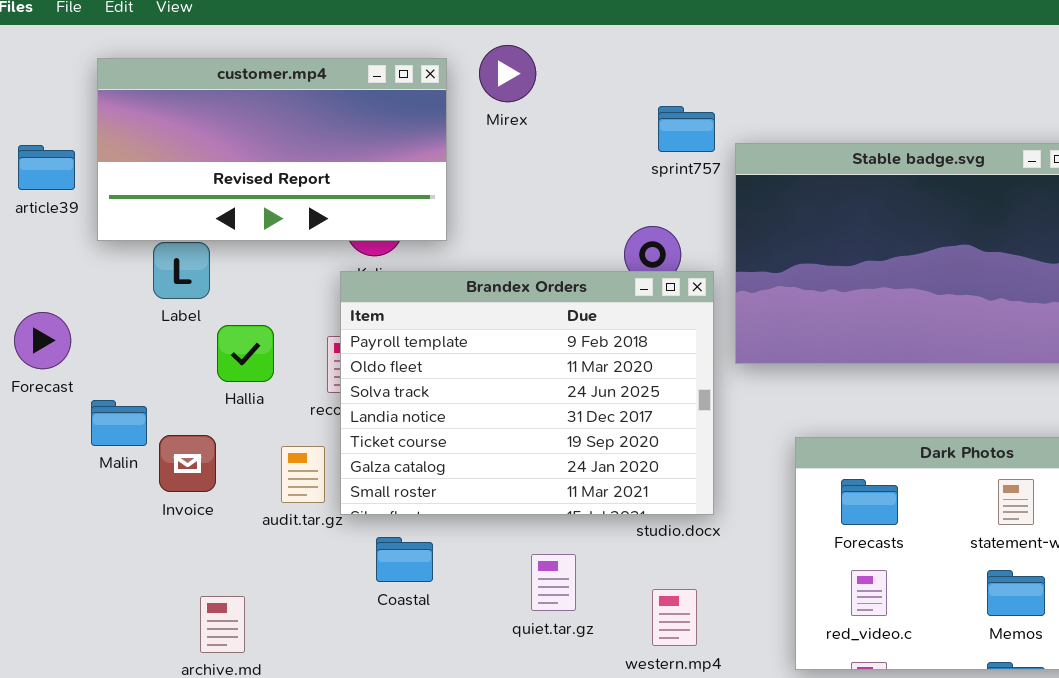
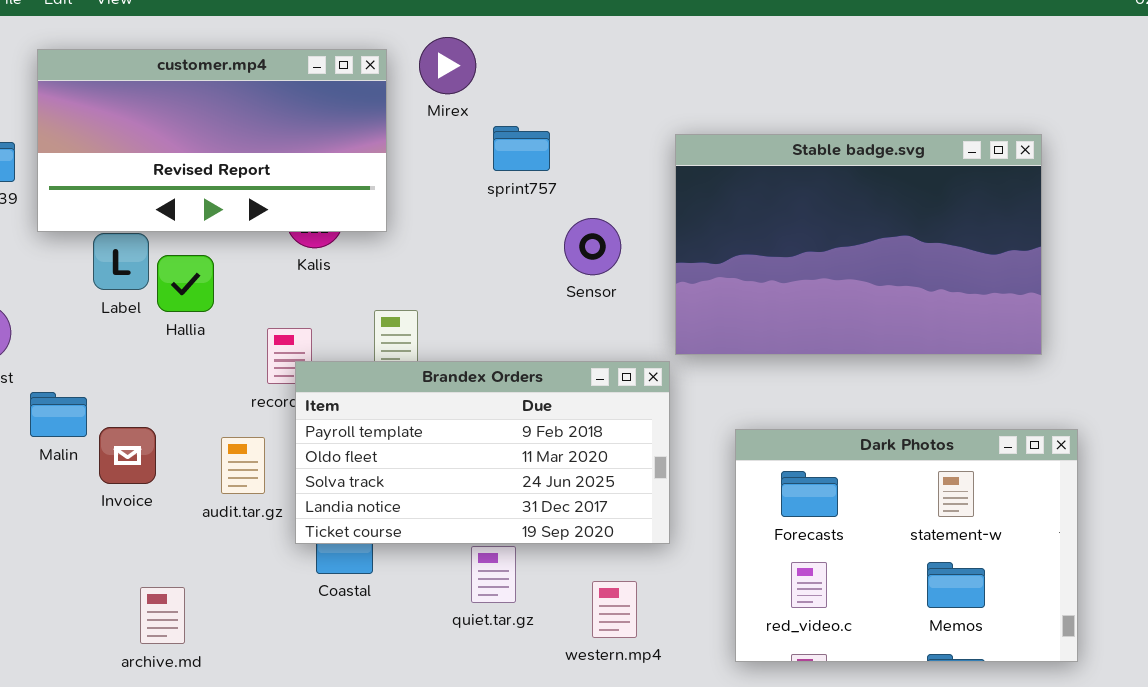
sprint757: [658,106,715,152] -> [493,126,550,171], moved
Brandex Orders: [340,271,714,515] -> [295,361,670,544], moved, resized
Hallia: [217,325,274,382] -> [157,255,214,312], moved

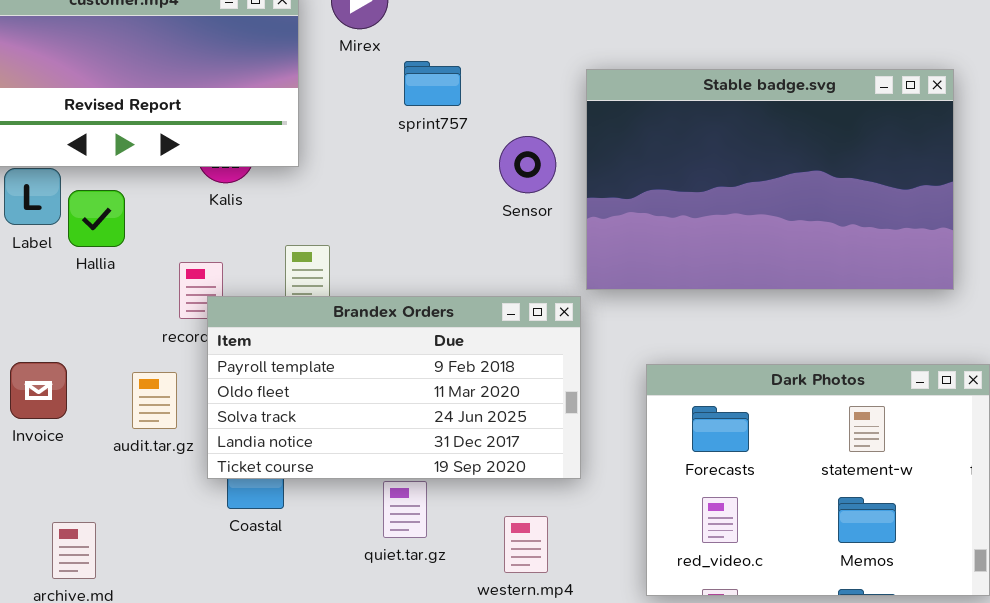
Sensor: [564,218,621,275] -> [499,136,556,193], moved

